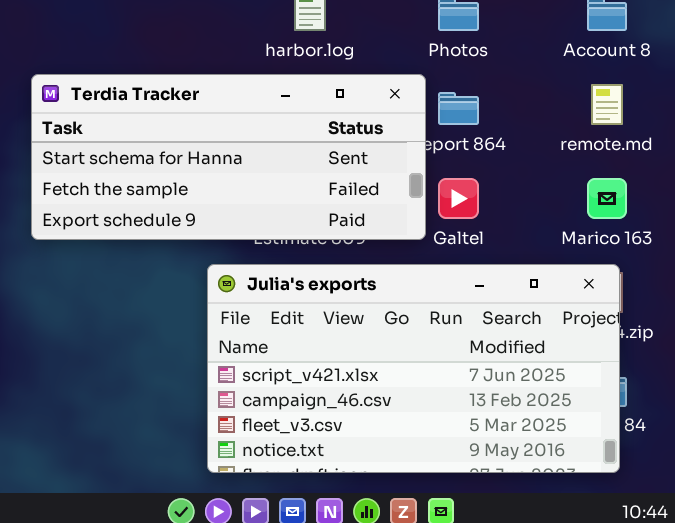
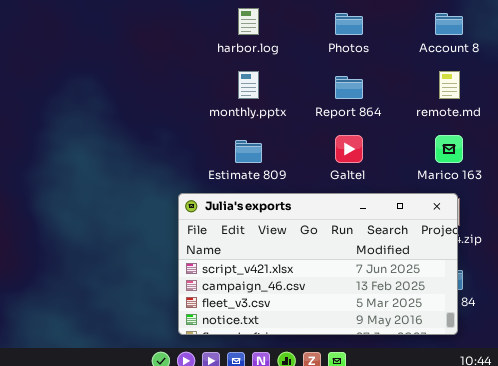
Terdia Tracker: [31,74,426,240] -> none, closed

